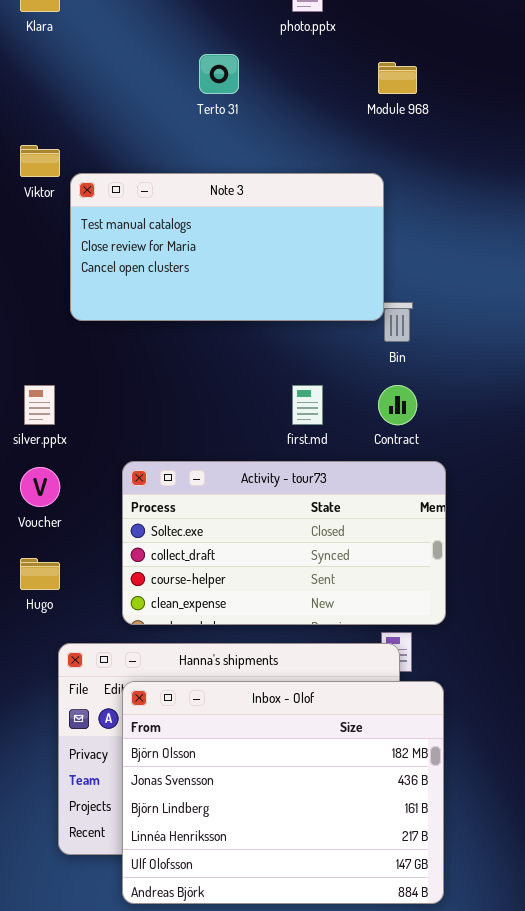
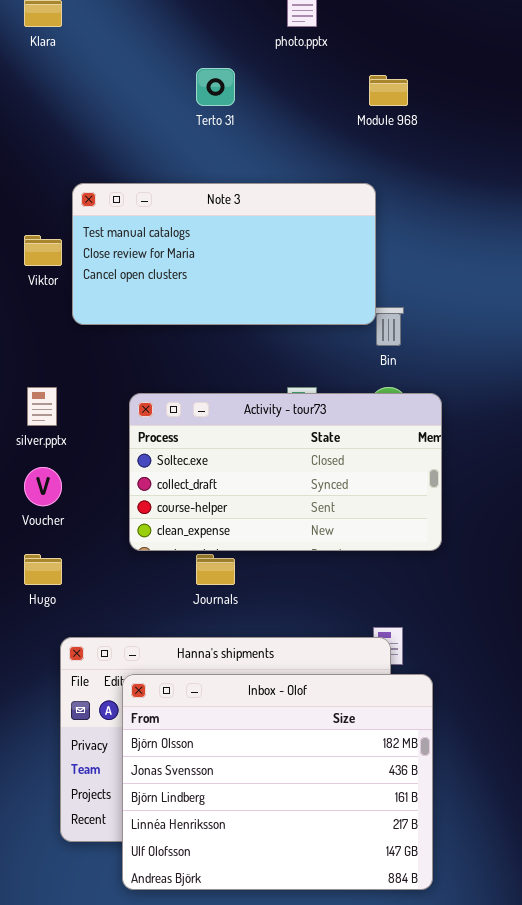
Viktor: [20,145,60,177] -> [24,235,62,266], moved
Activity - tour73: [122,461,446,625] -> [129,393,442,551], moved

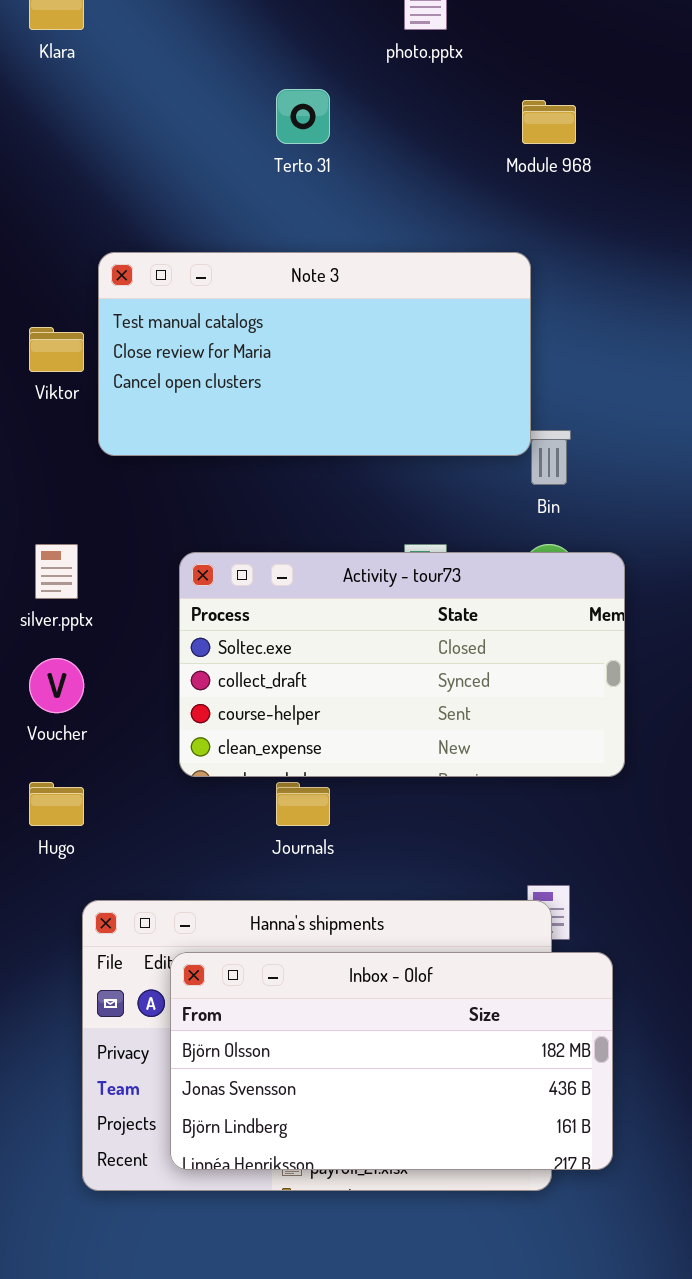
Inbox - Olof: [122,674,433,890] -> [170,952,613,1170], resized

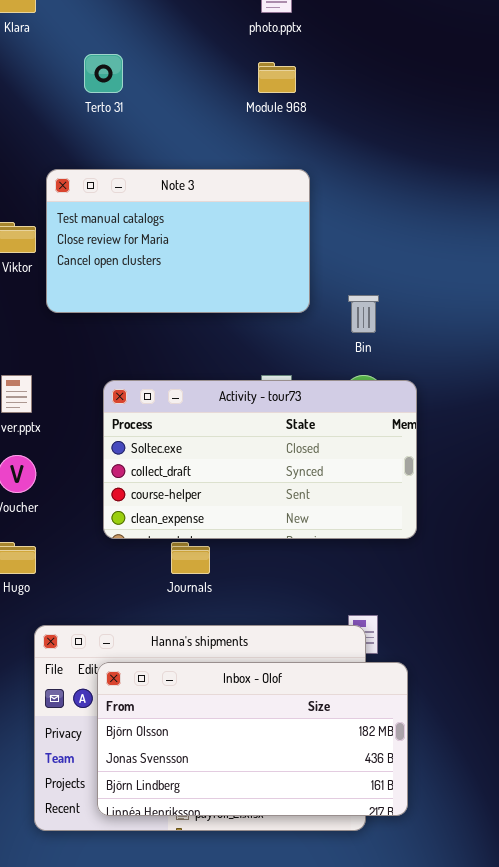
Terto 31: [276,89,330,144] -> [84,54,123,93], moved
Module 968: [522,100,576,144] -> [258,62,296,93], moved
Note 3: [98,252,531,456] -> [46,169,310,313], resized

